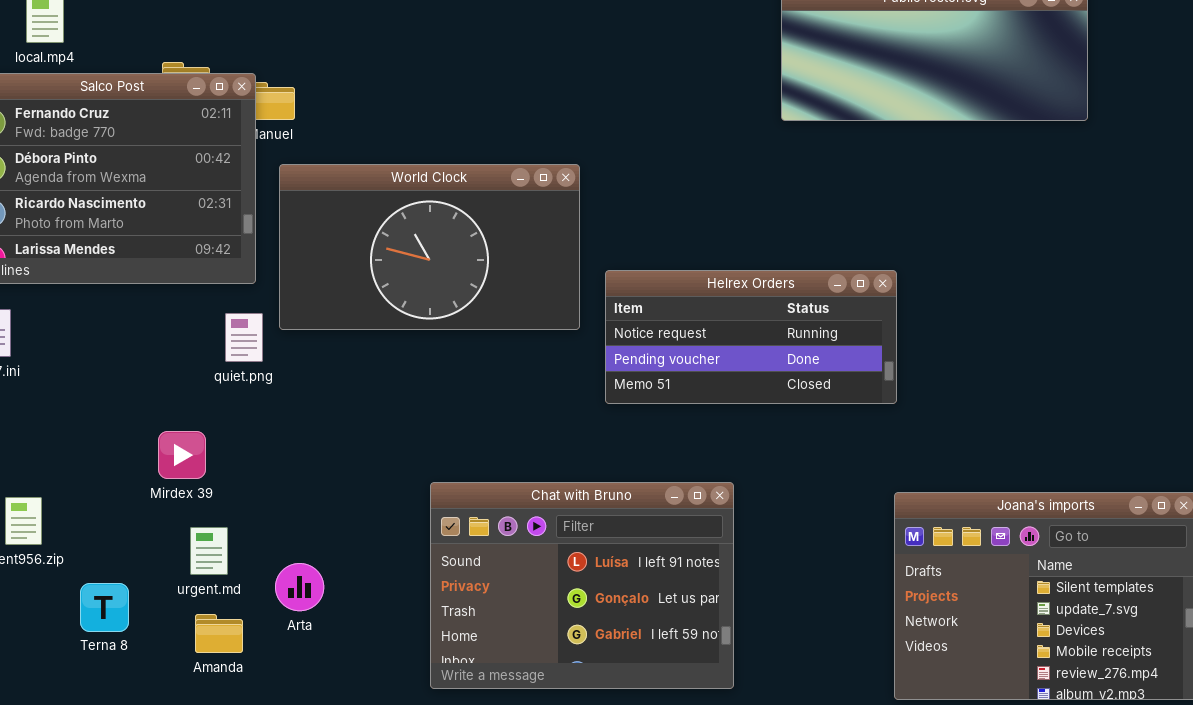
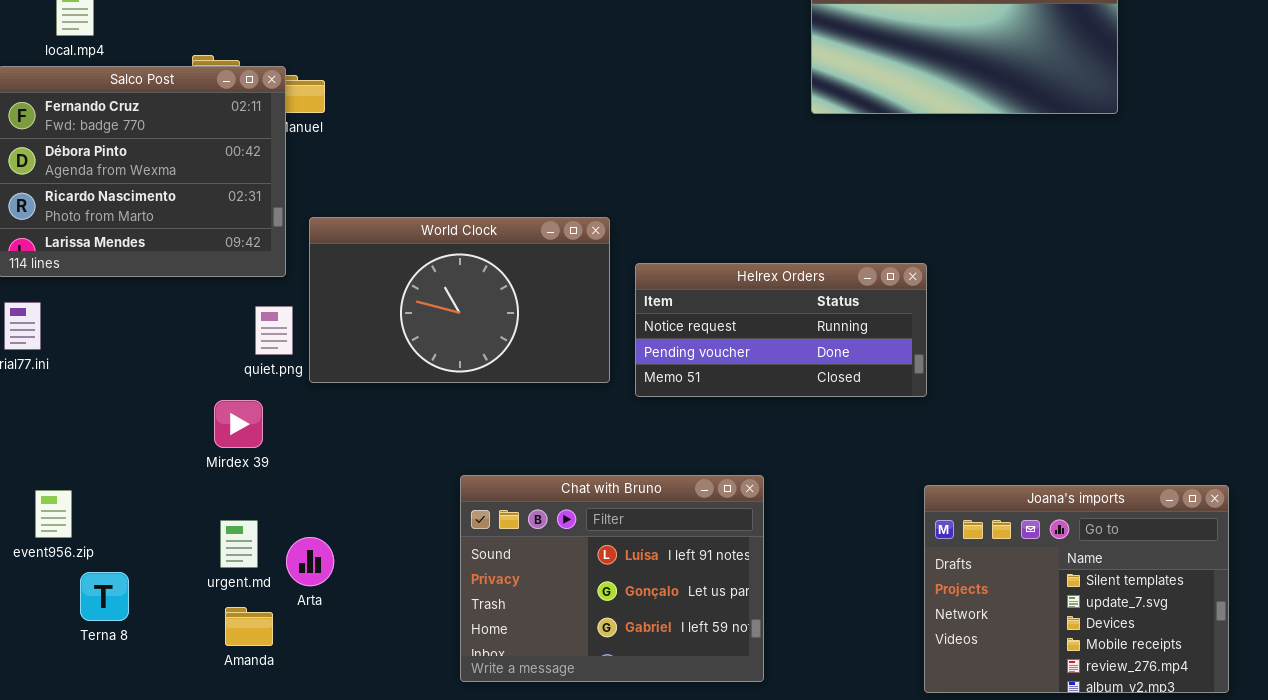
World Clock: [279,164,580,330] -> [309,217,610,383], moved
Mirdex 39: [158,431,206,479] -> [214,400,263,448], moved
Arta: [275,563,324,611] -> [286,537,334,586], moved
Terna 8: [80,583,129,632] -> [80,572,129,621], moved

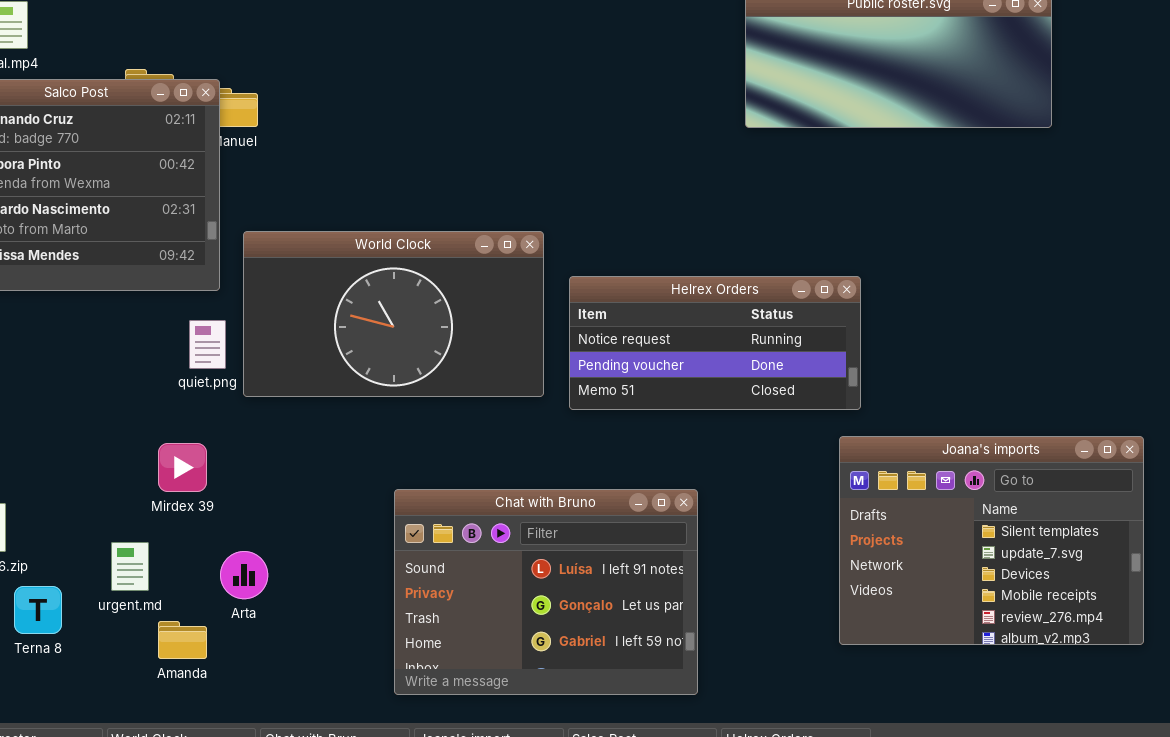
Mirdex 39: [214,400,263,448] -> [158,443,207,492], moved
Joana's imports: [924,485,1229,693] -> [839,436,1144,645], moved
urgent.md: [220,520,258,568] -> [111,542,149,591], moved

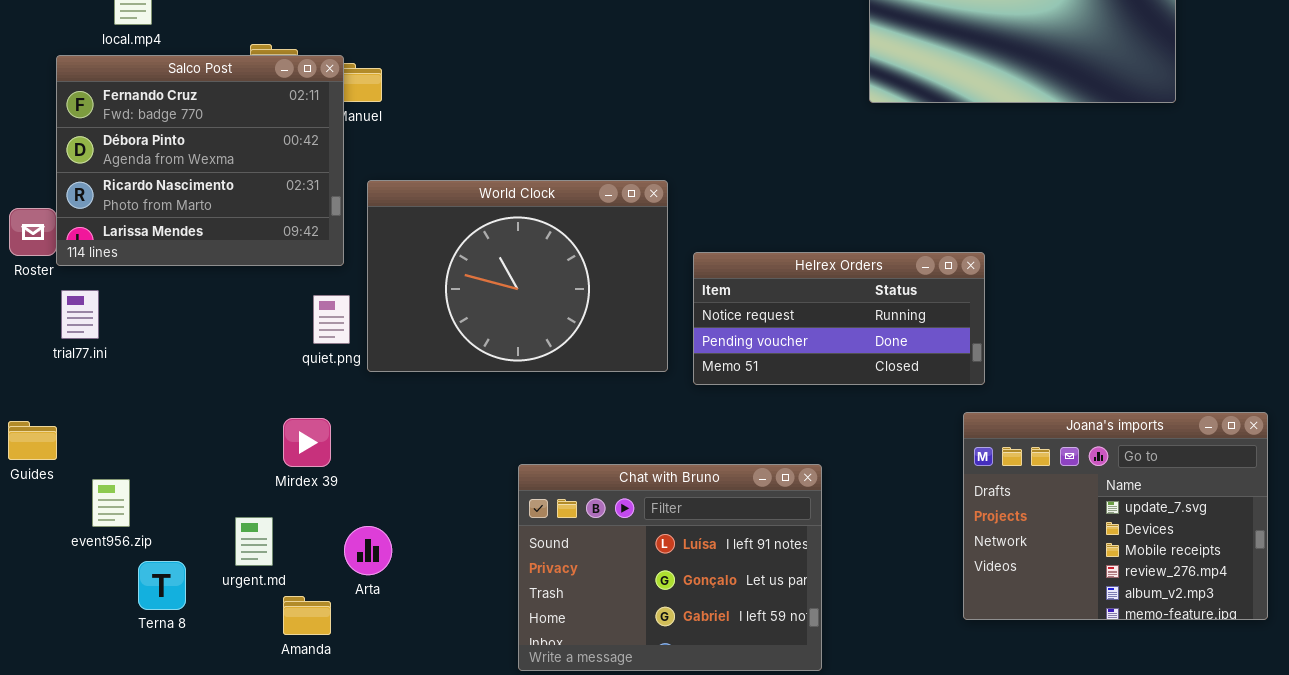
World Clock: [243,231,544,397] -> [367,180,668,372], resized
Joana's imports: [839,436,1144,645] -> [963,412,1268,620], scrolled down 1 row

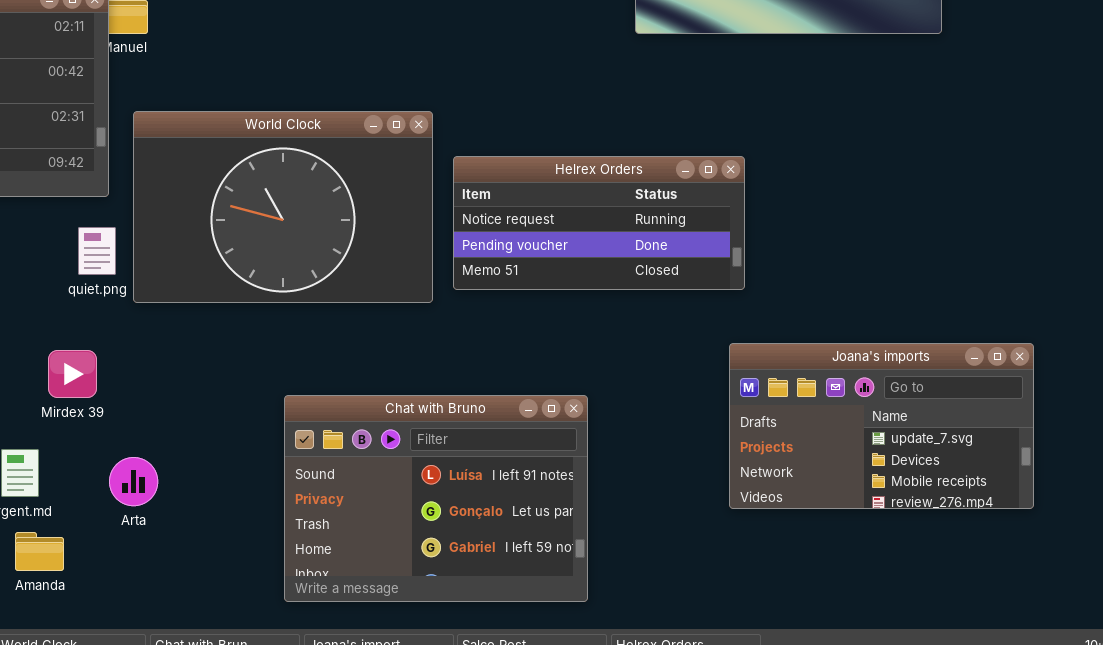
Helrex Orders: [693,252,985,385] -> [453,156,745,290], moved
Joana's imports: [963,412,1268,620] -> [729,343,1034,509], resized
Amanda: [283,596,331,635] -> [15,532,64,571], moved

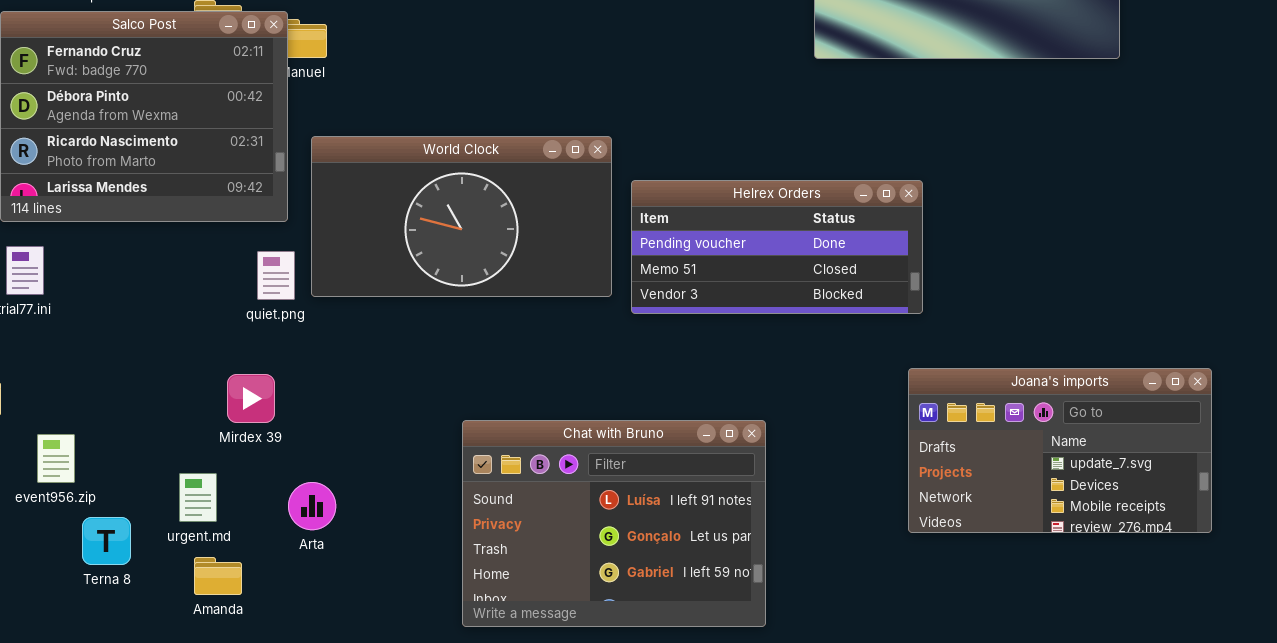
World Clock: [133,111,433,303] -> [311,136,612,297], resized
Helrex Orders: [453,156,745,290] -> [631,180,923,314], scrolled down 1 row

